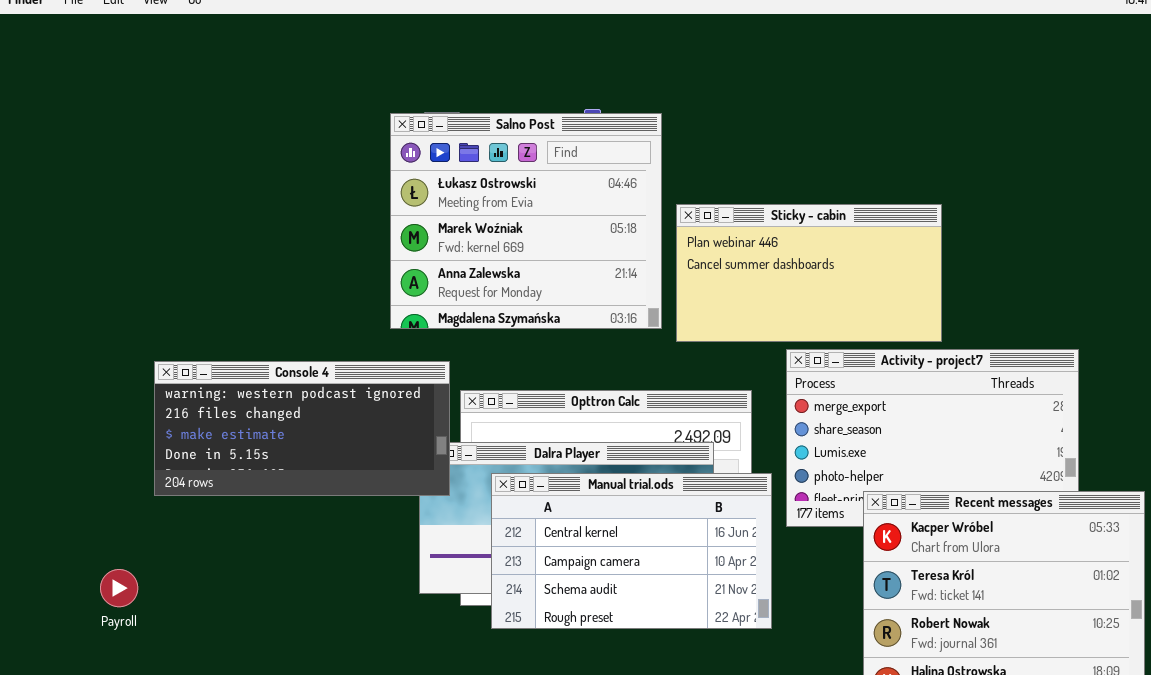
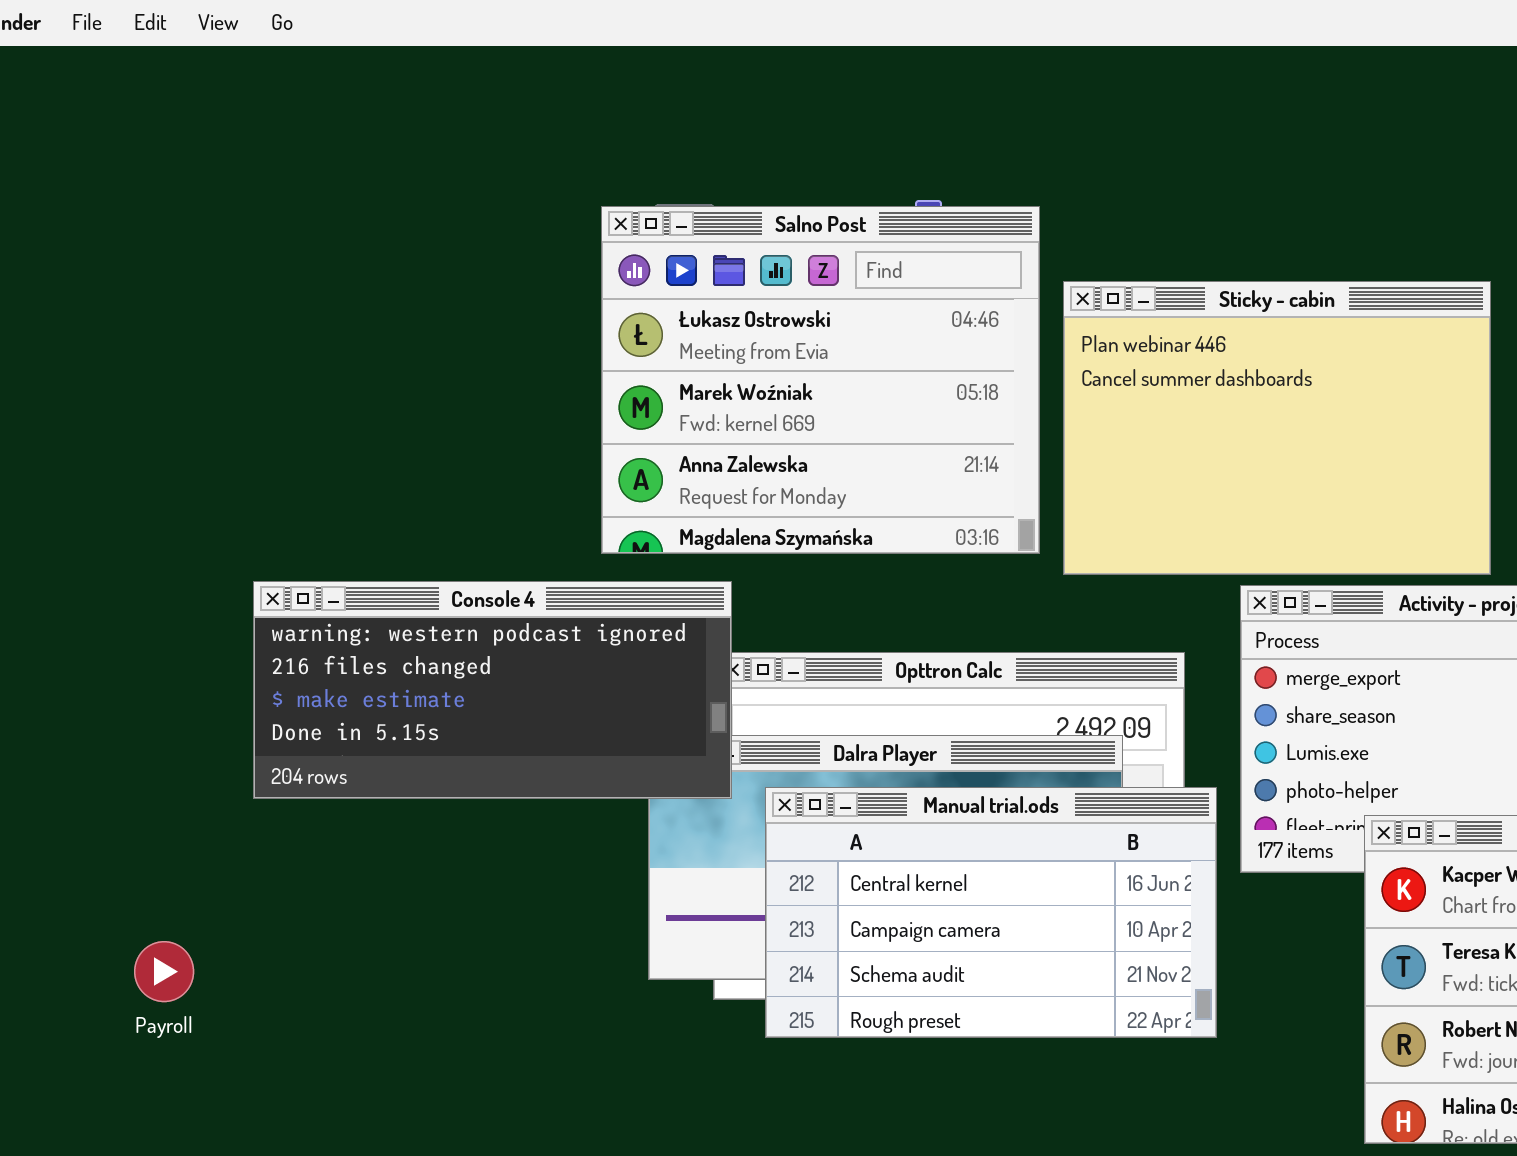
Sticky - cabin: [676,204,942,342] -> [1063,281,1491,575], resized
Console 4: [154,361,450,496] -> [253,581,732,799], moved

